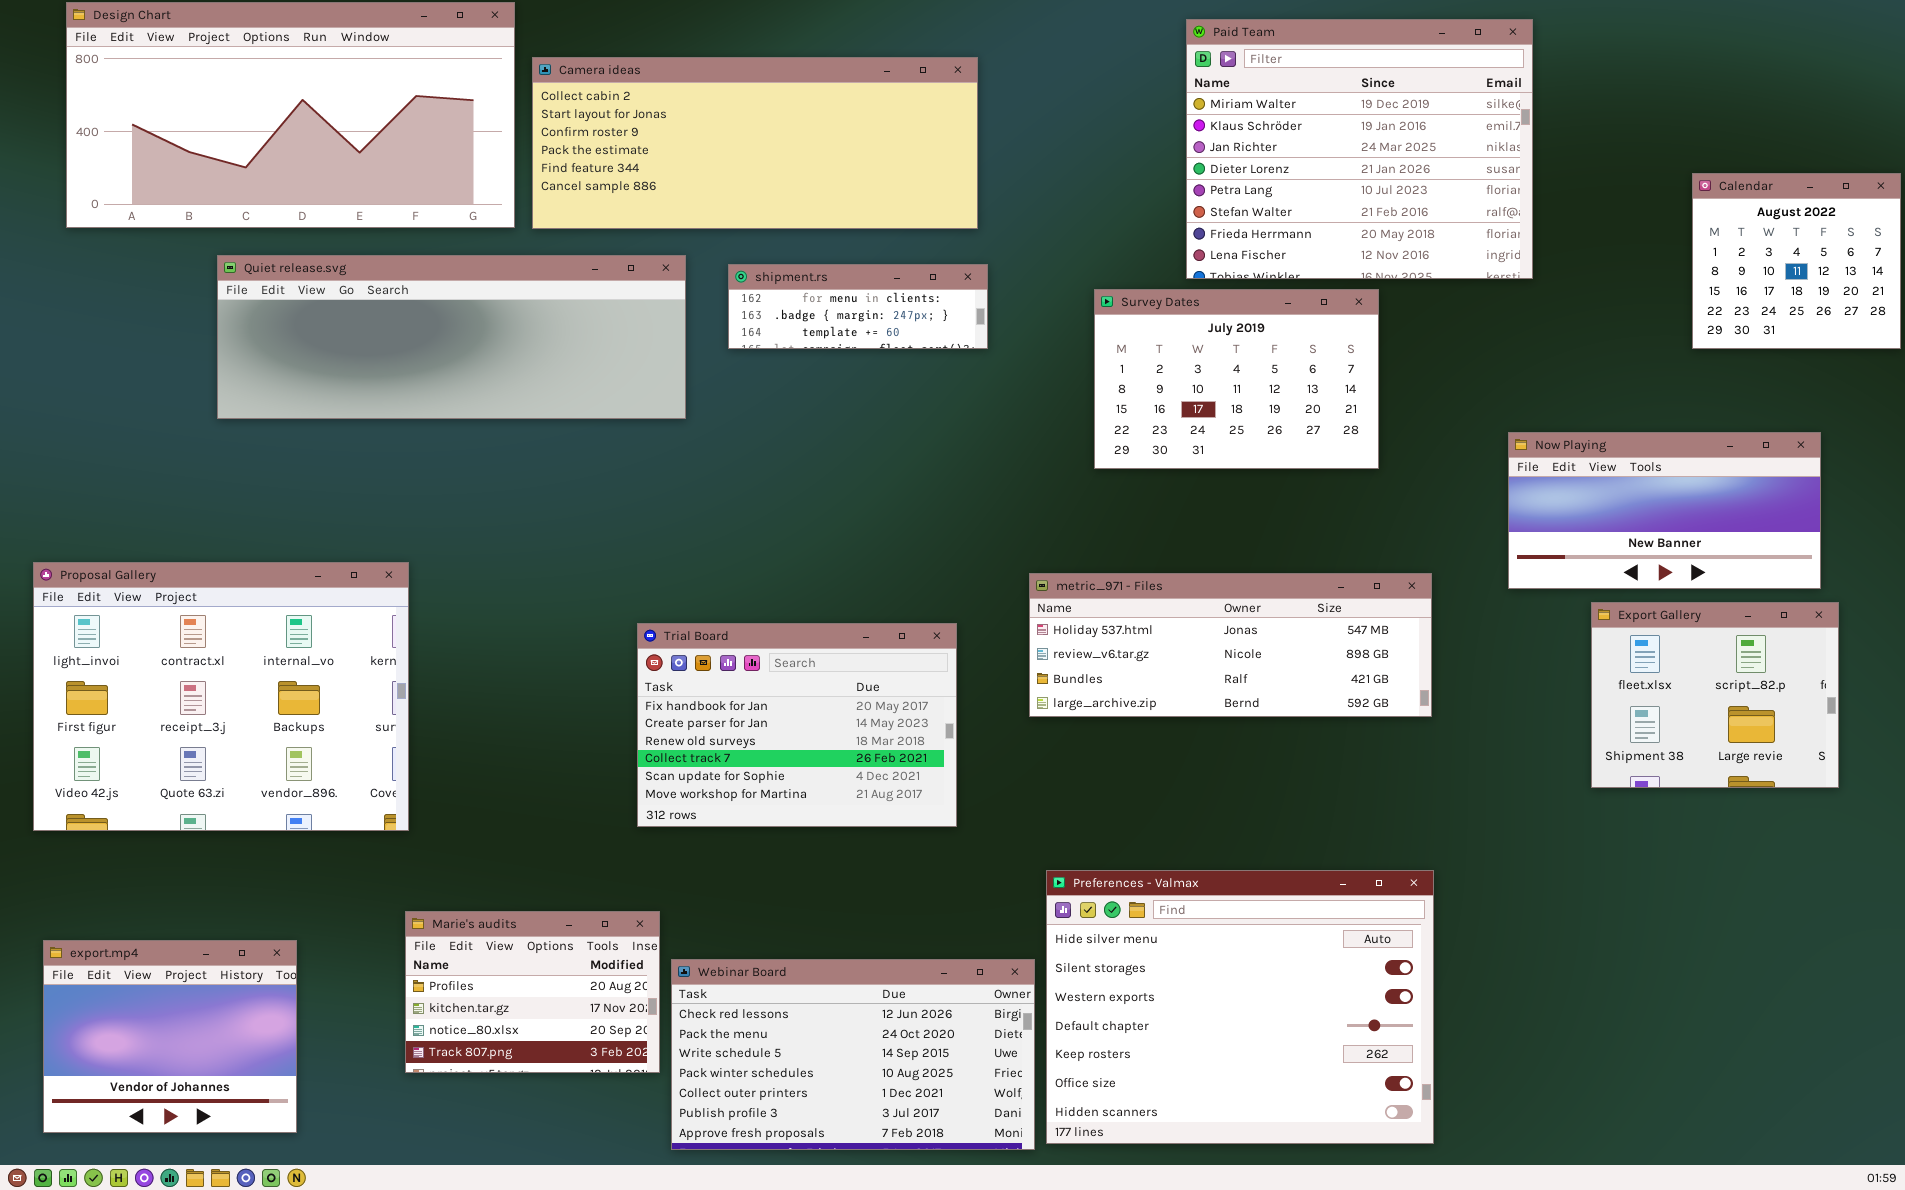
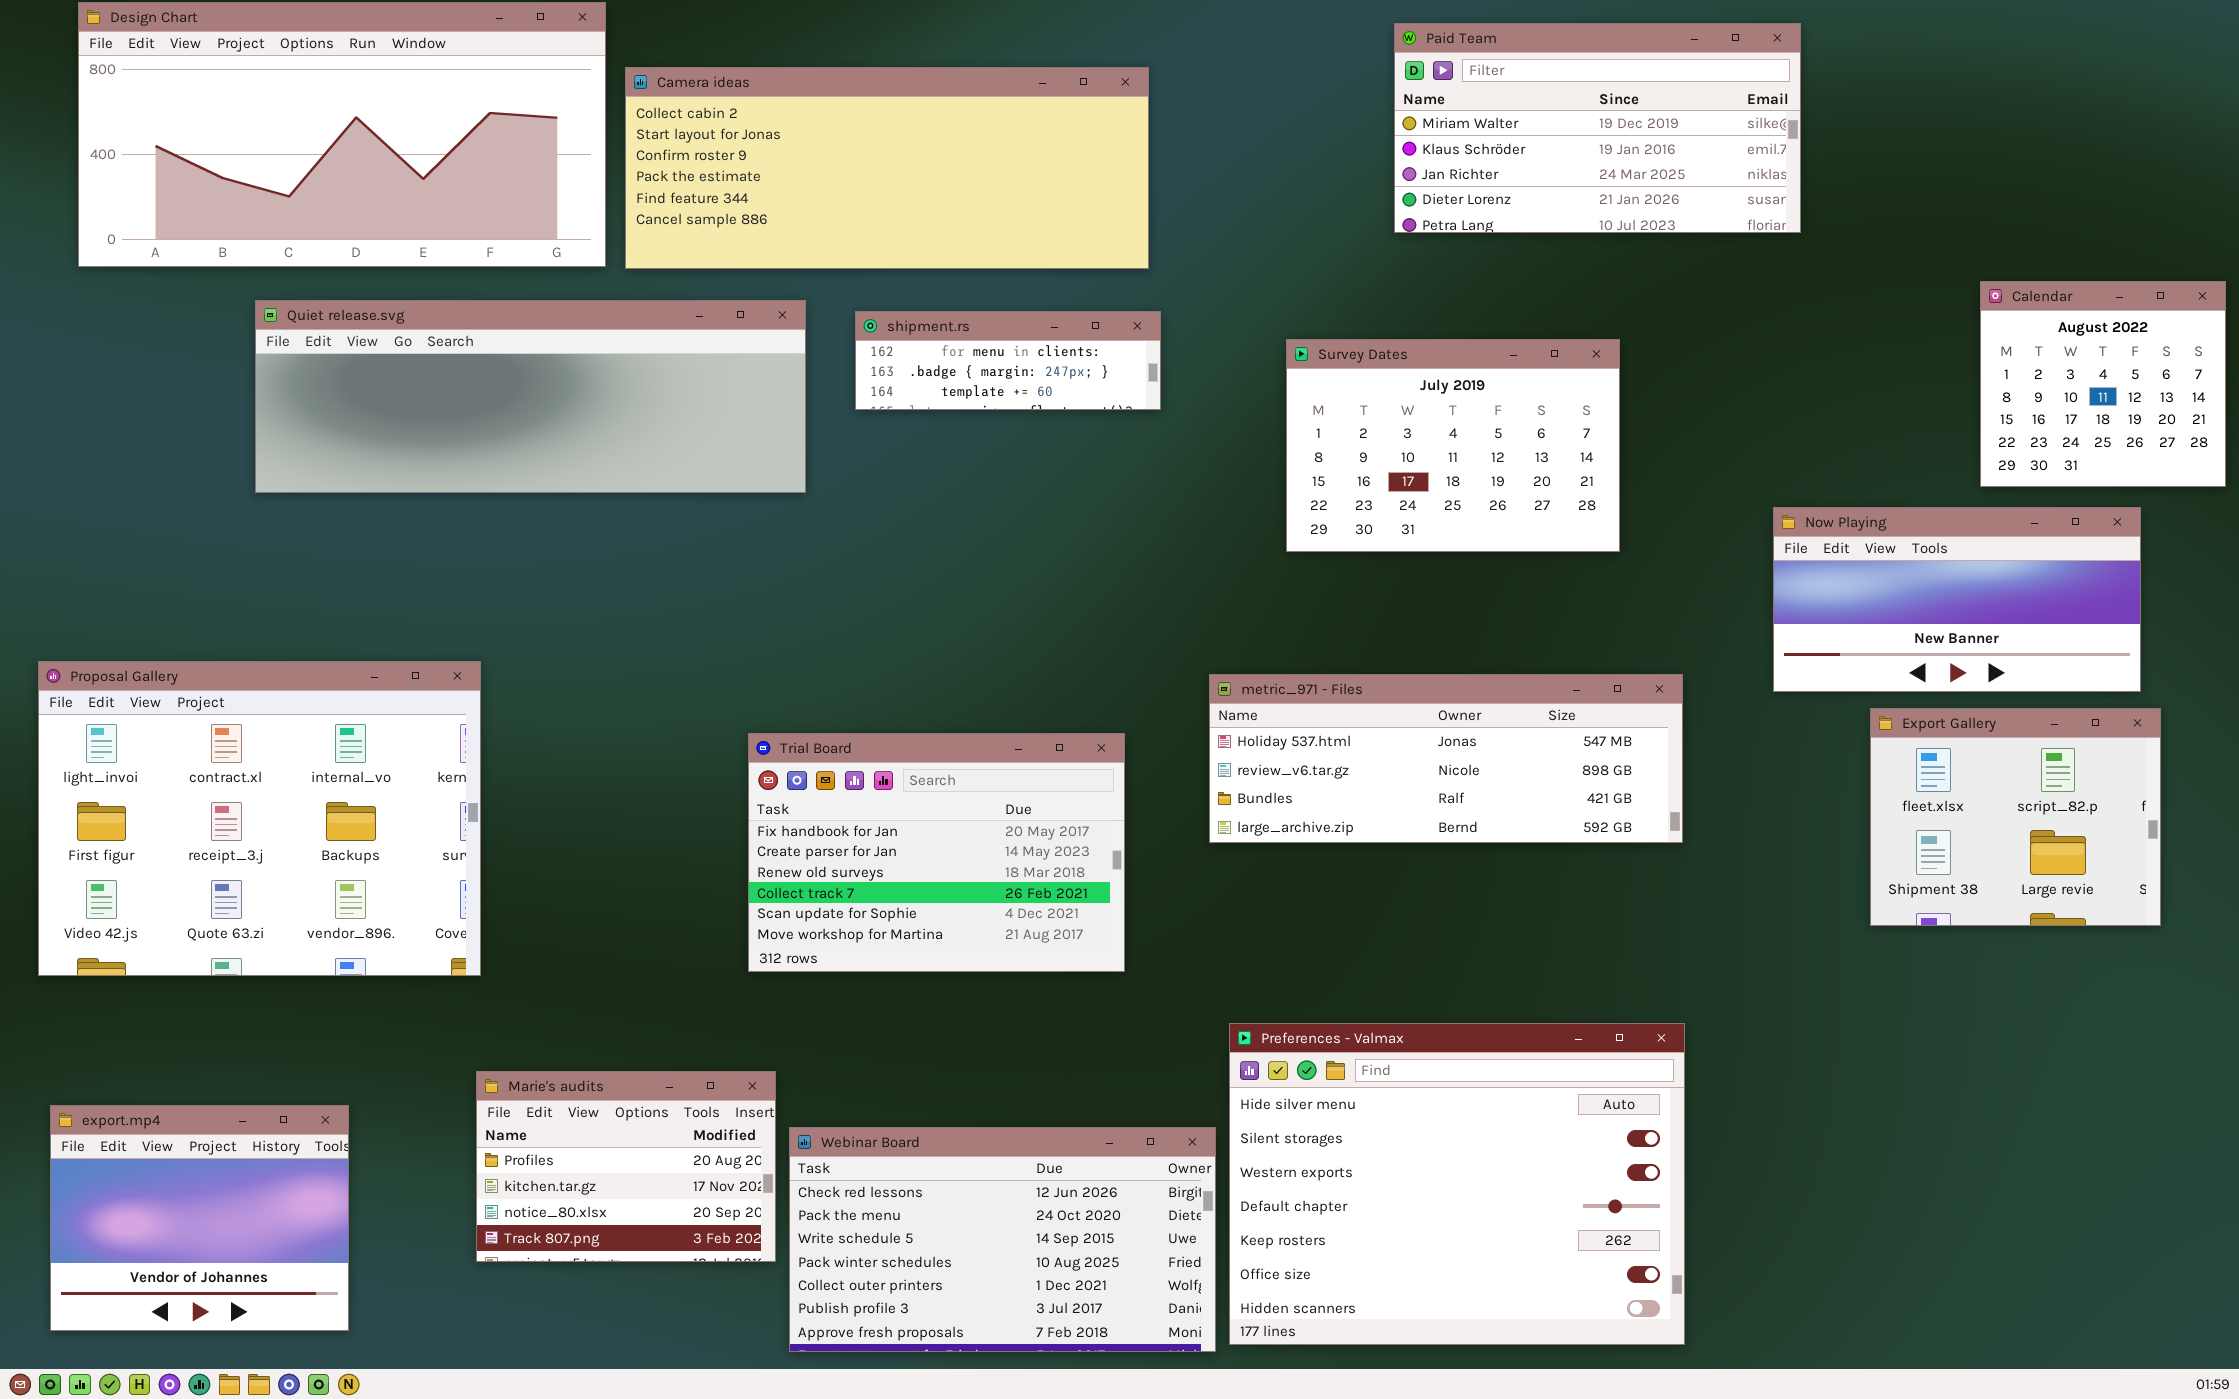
Paid Team: [1186,19,1533,279] -> [1394,23,1801,233], resized
Calendar: [1692,173,1901,349] -> [1980,281,2226,487], moved

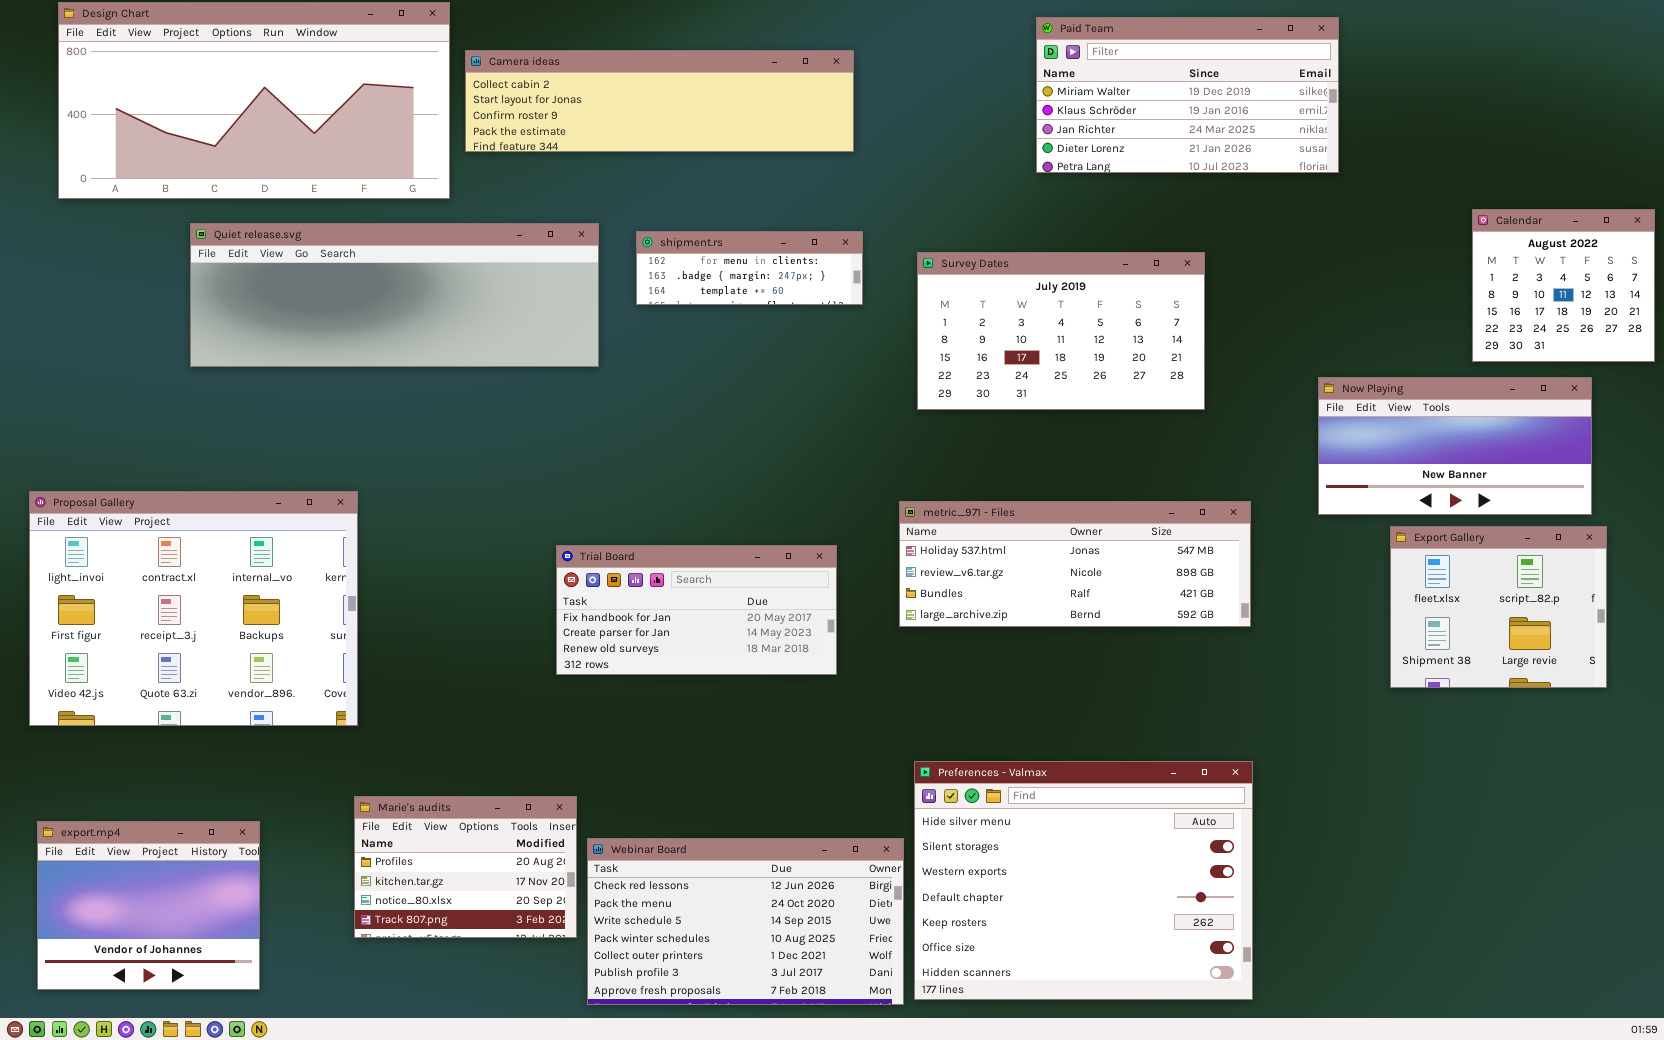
Camera ideas: [625,67,1149,269] -> [465,50,854,152], resized
Survey Dates: [1286,339,1620,552] -> [917,252,1205,410], resized
Trial Board: [748,733,1125,972] -> [556,545,837,675], resized

